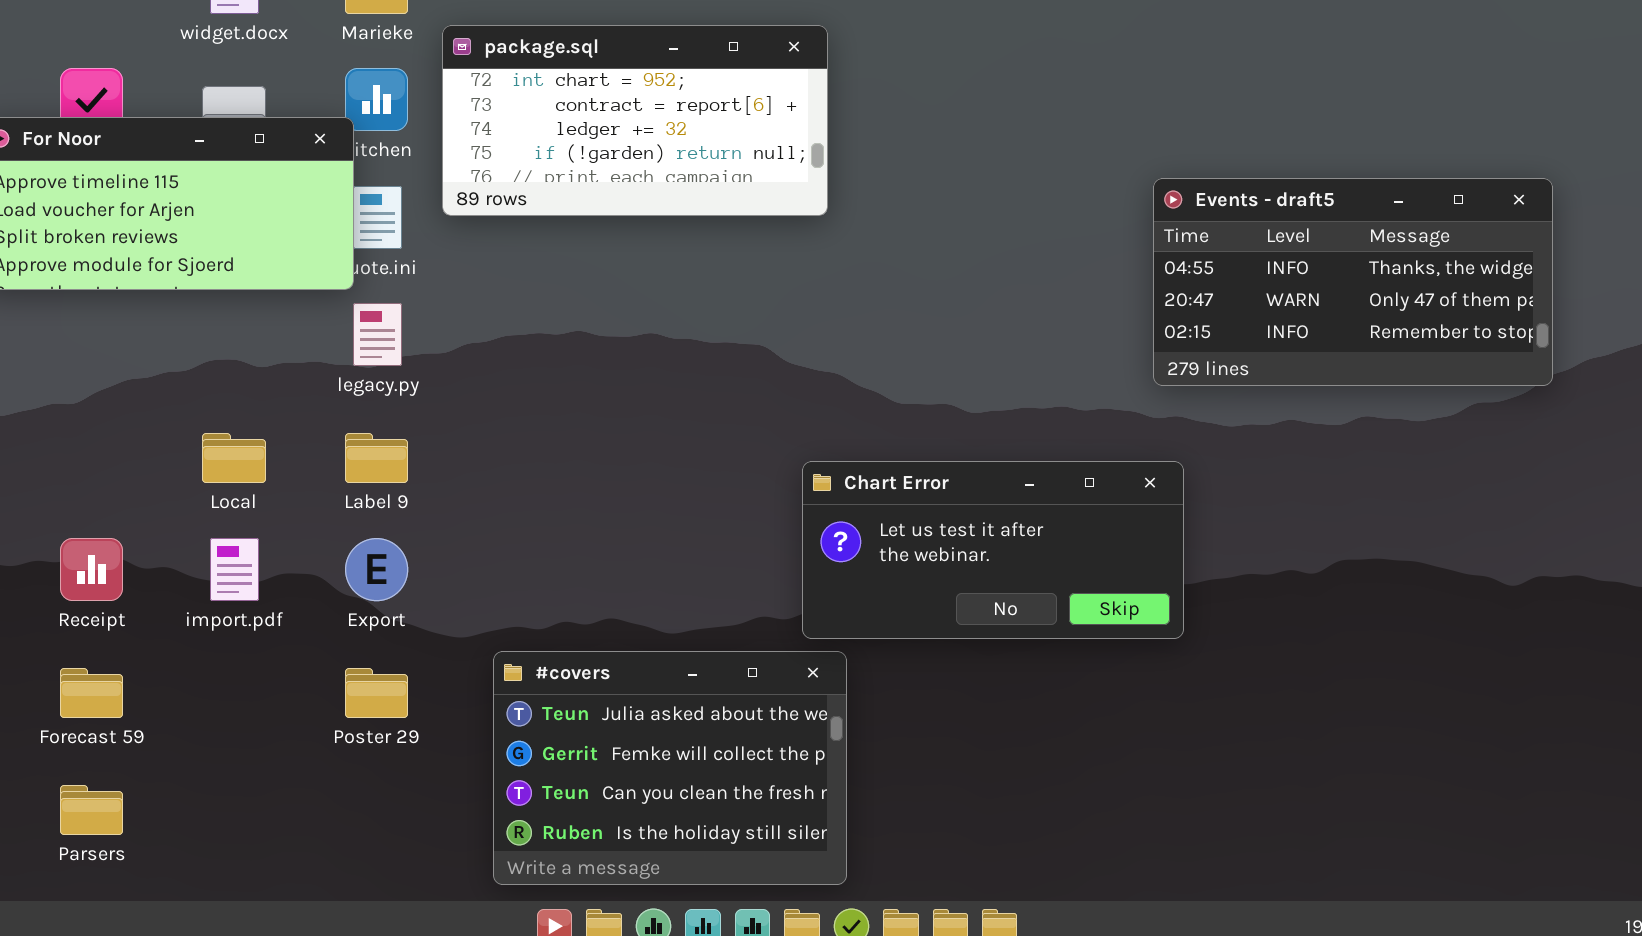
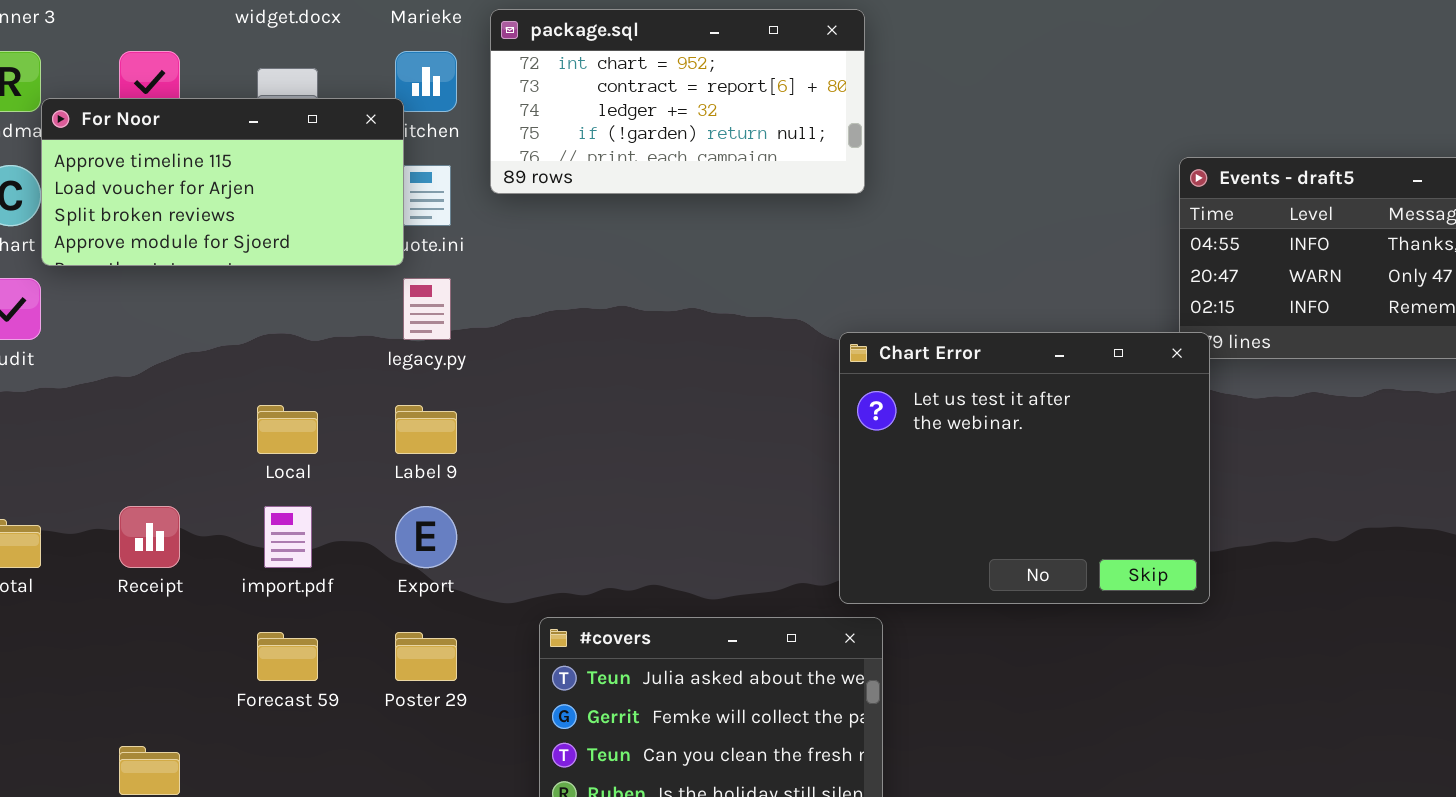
Chart Error: [802,461,1184,639] -> [839,332,1210,604], resized
Forecast 59: [60,668,123,718] -> [257,632,318,681], moved

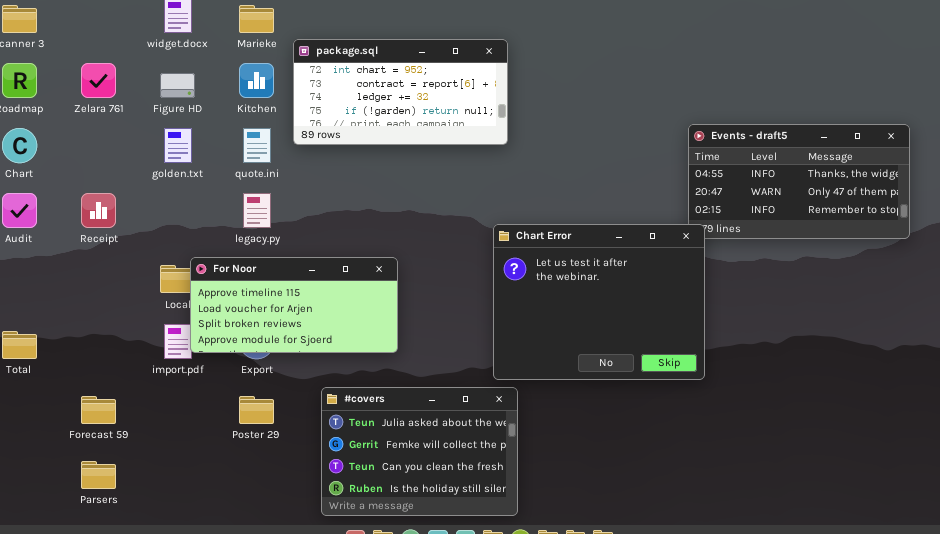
For Noor: [41,98,404,266] -> [190,257,398,353], moved
Receipt: [119,506,180,568] -> [81,193,116,228], moved
Forecast 59: [257,632,318,681] -> [81,396,116,424], moved

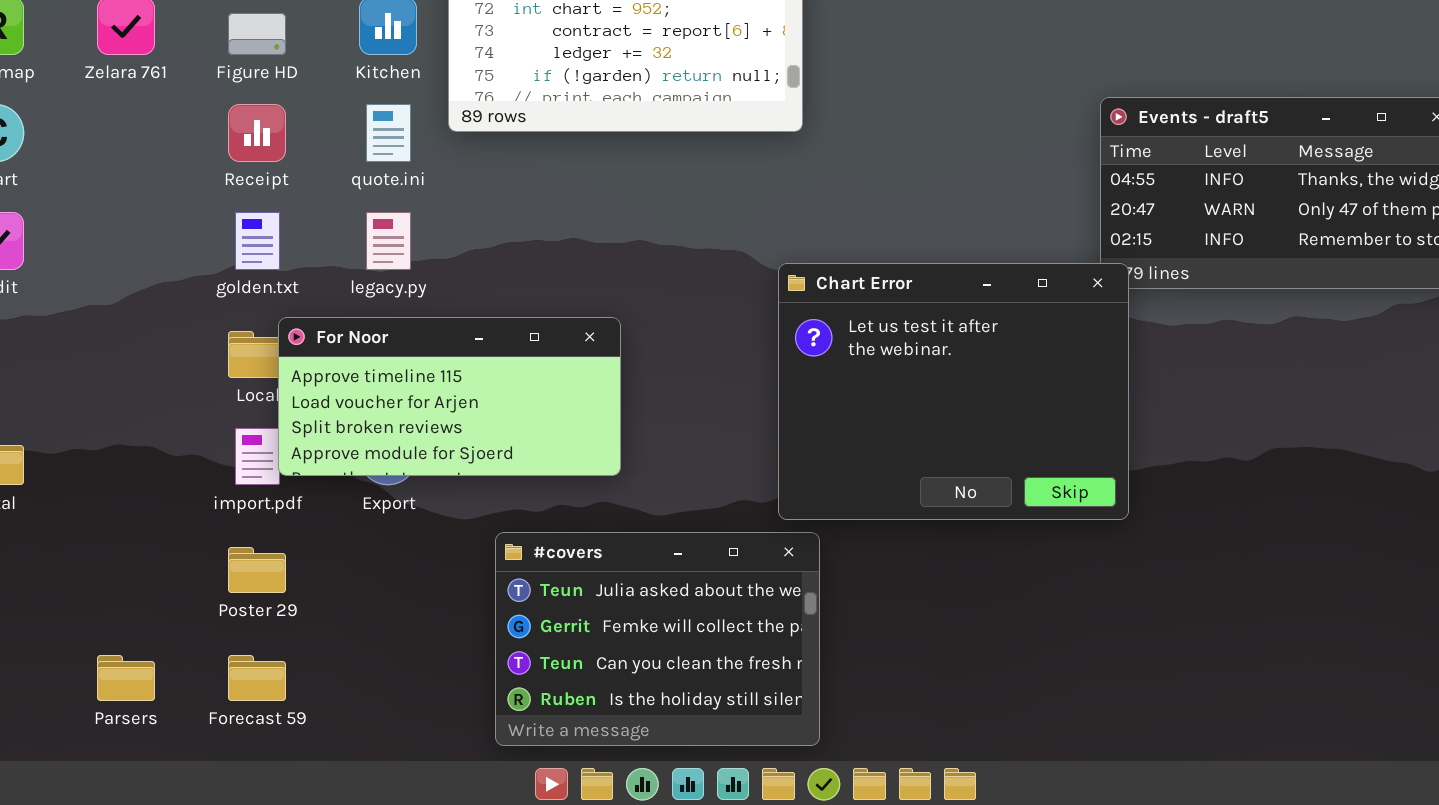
golden.txt: [164,128,192,163] -> [235,212,280,270], moved
Receipt: [81,193,116,228] -> [228,104,286,162], moved
Forecast 59: [81,396,116,424] -> [228,655,286,701], moved
Poster 29: [239,396,274,424] -> [228,547,286,593], moved

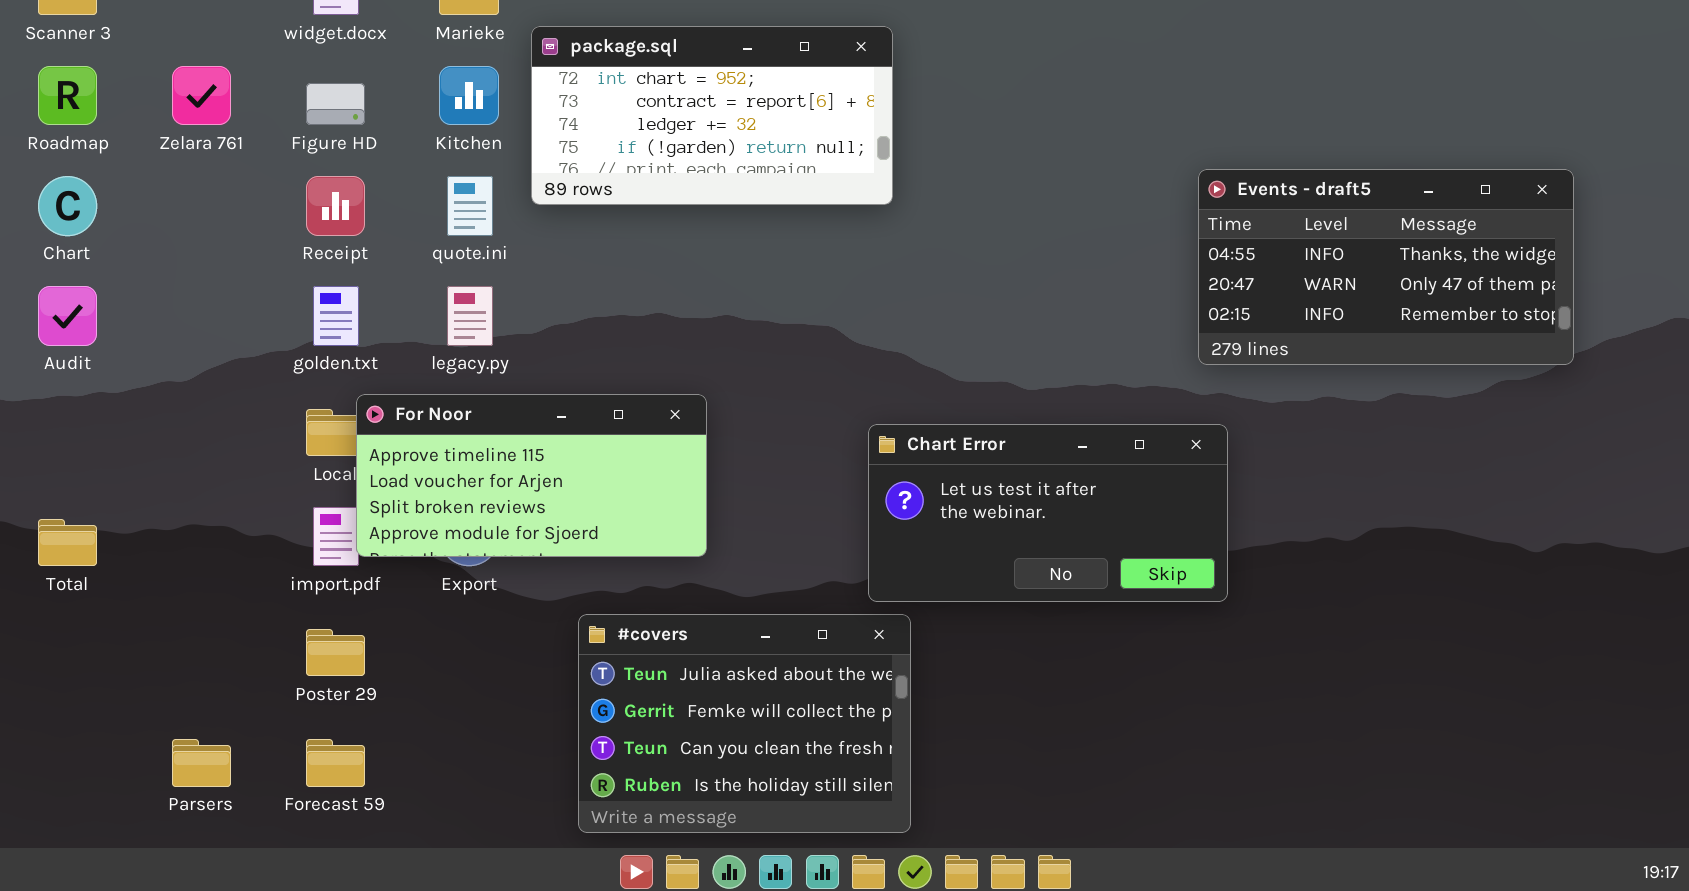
Chart Error: [778,263,1129,520] -> [868,424,1228,602], resized

